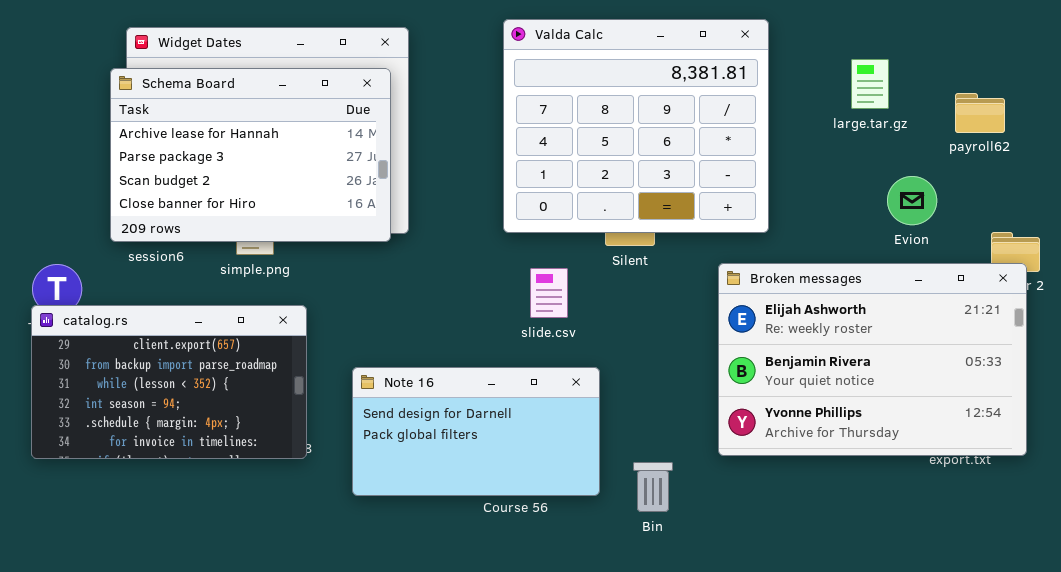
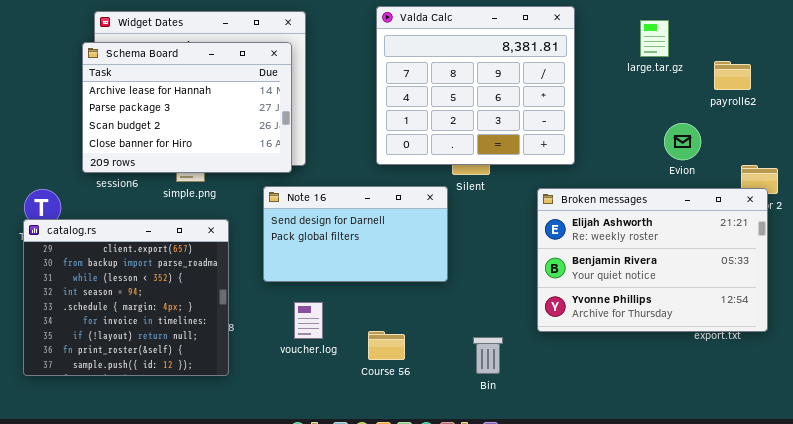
large.tar.gz: [851,59,889,109] -> [640,20,669,57], moved
catalog.rs: [31,305,307,459] -> [23,219,229,376], resized
Note 16: [352,367,600,496] -> [263,186,448,282], moved

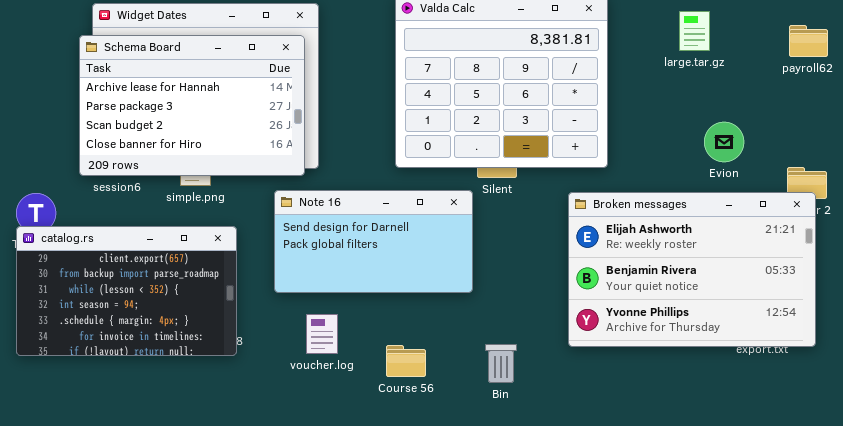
payroll62: [714,61,751,90] -> [789,25,828,57], moved
catalog.rs: [23,219,229,376] -> [16,226,237,356], resized
Bin: [473,337,503,374] -> [485,344,517,383], moved

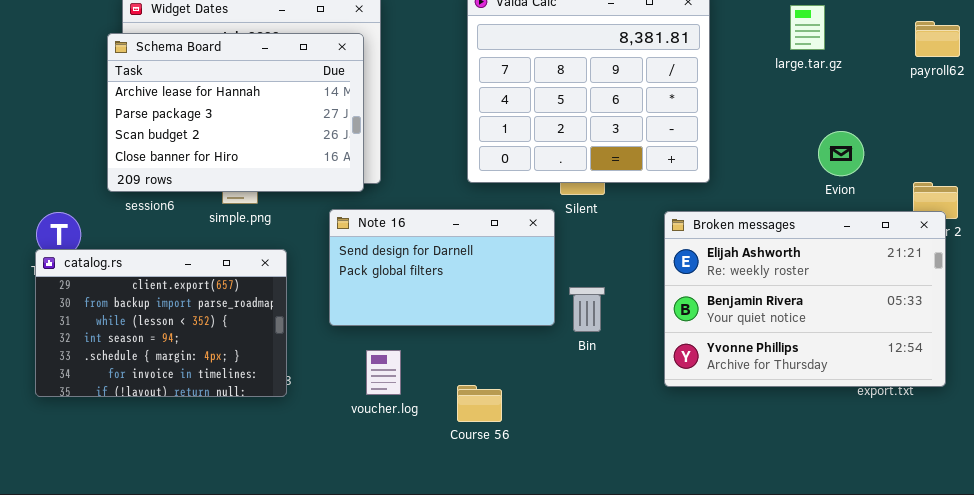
Bin: [485,344,517,383] -> [569,287,605,332], moved

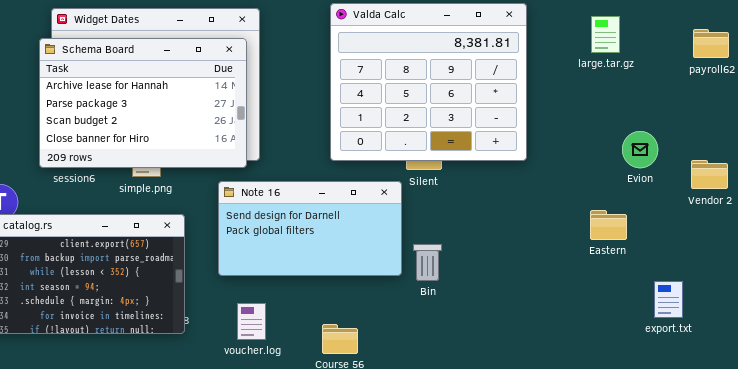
Evion: [818,131,864,176] -> [622,131,658,168], moved
Broken messages: [664,211,946,387] -> none, closed
voucher.log: [366,350,401,395] -> [237,303,266,340], moved

